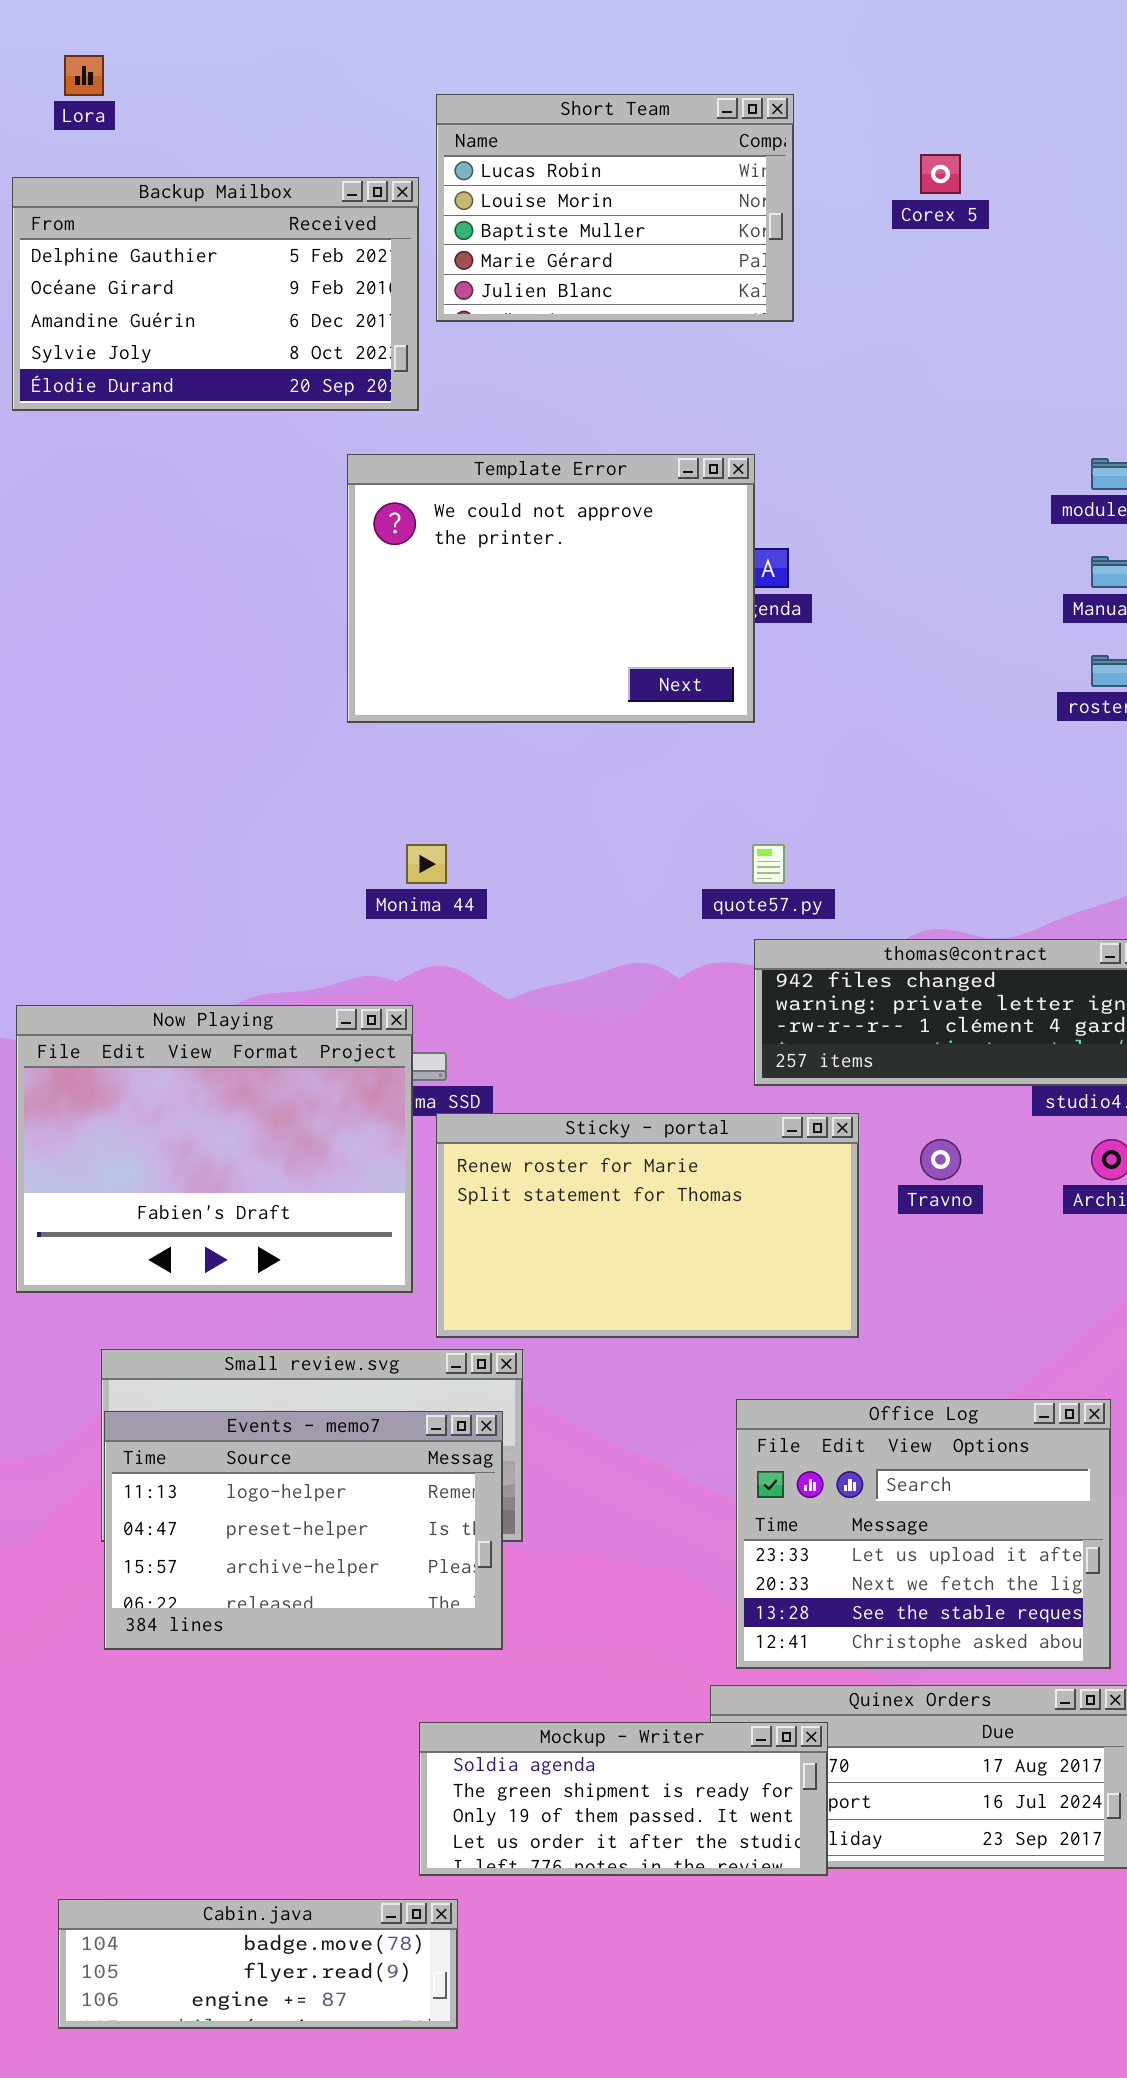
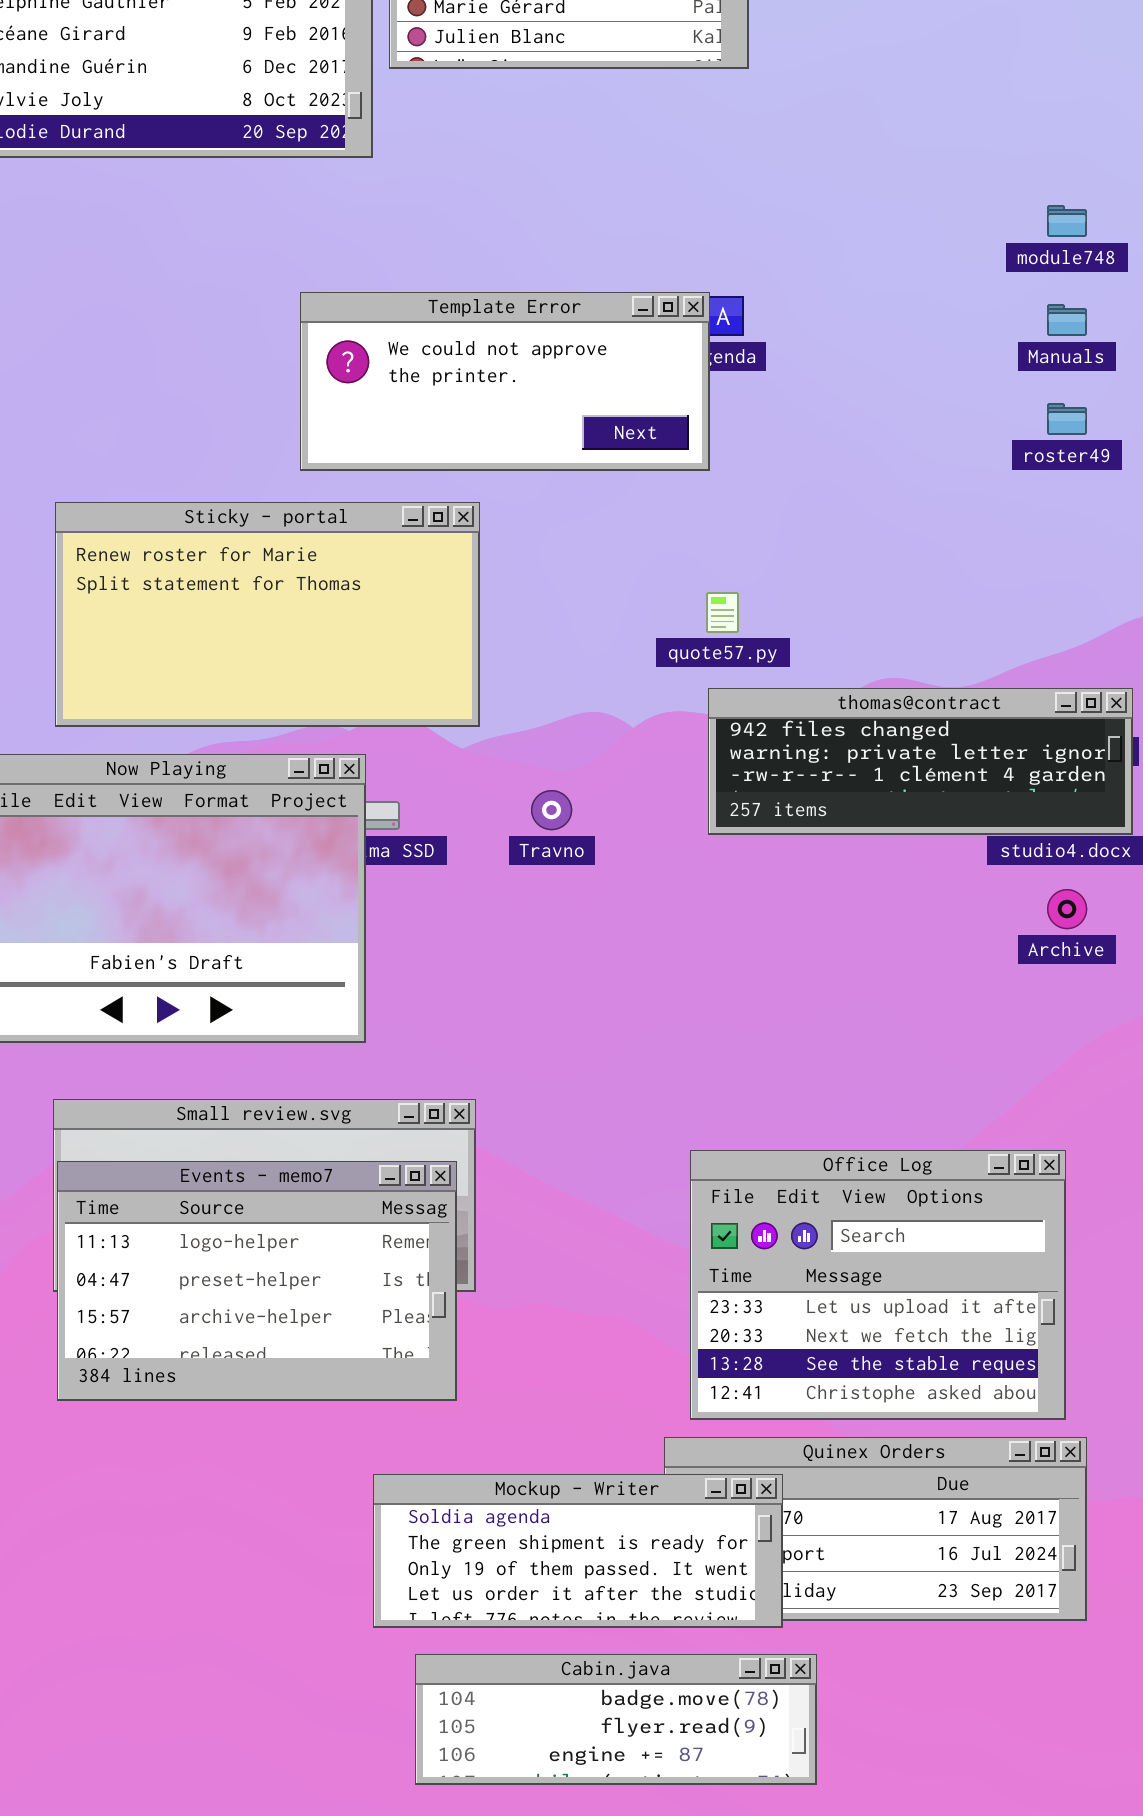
Template Error: [347,454,755,723] -> [300,292,710,471], resized
Sticky - portal: [436,1113,859,1338] -> [55,502,480,727], moved
Travno: [920,1139,961,1180] -> [531,790,572,830], moved
Cabin.java: [58,1899,458,2029] -> [415,1654,817,1785], moved

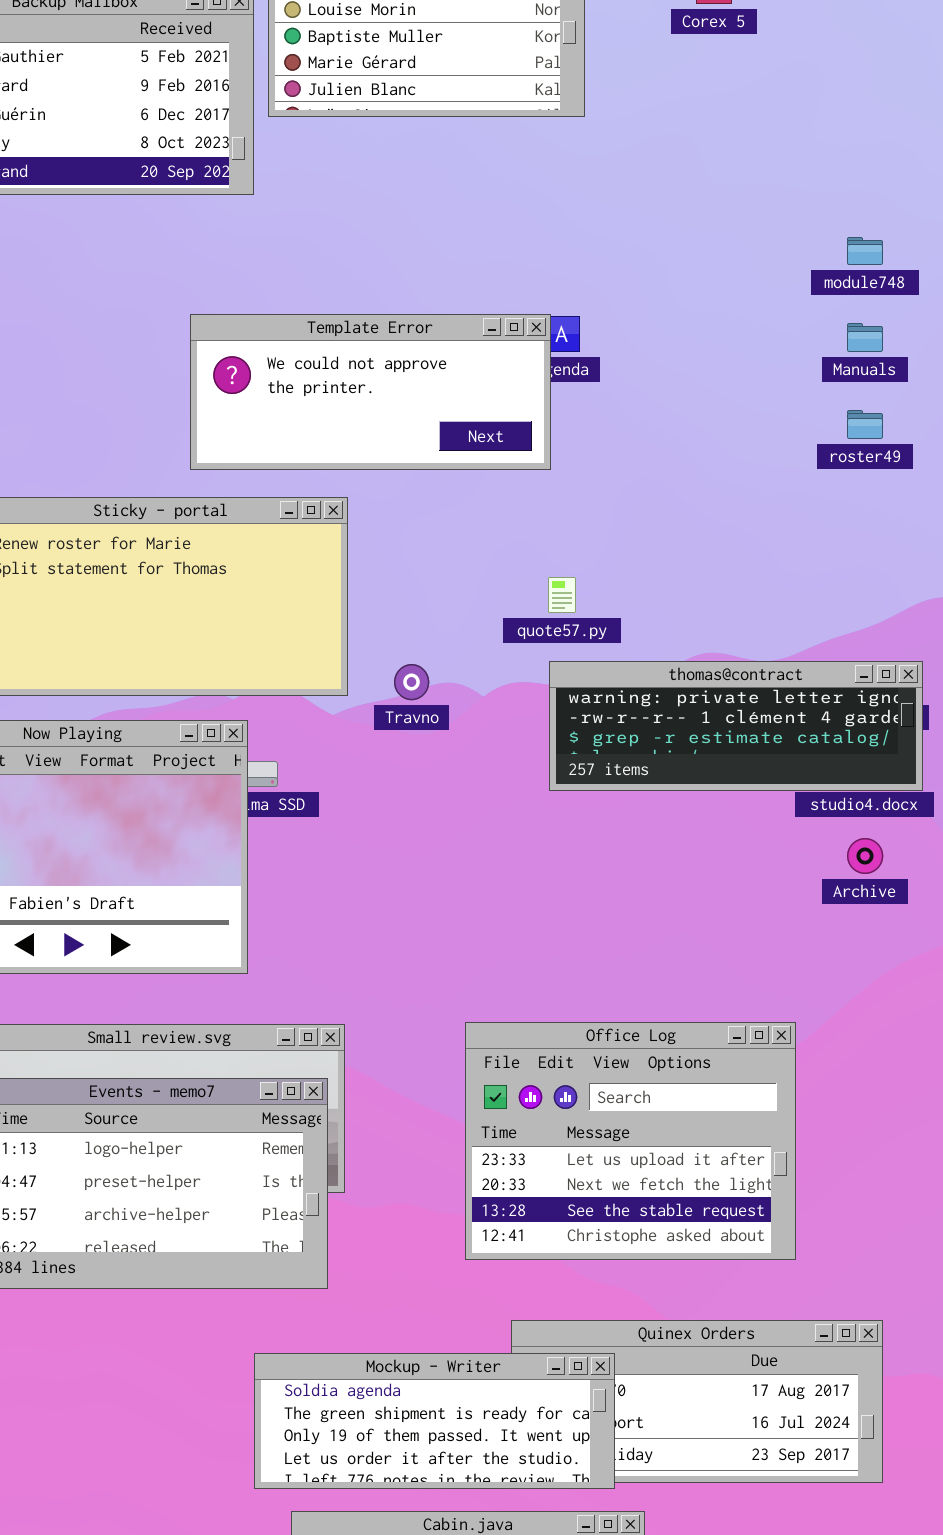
thomas@contract: [708,688,1133,835] -> [549,661,923,791], scrolled down 1 row
Travno: [531,790,572,830] -> [394,664,429,700], moved
Office Log: [690,1150,1066,1420] -> [465,1022,796,1260], moved

